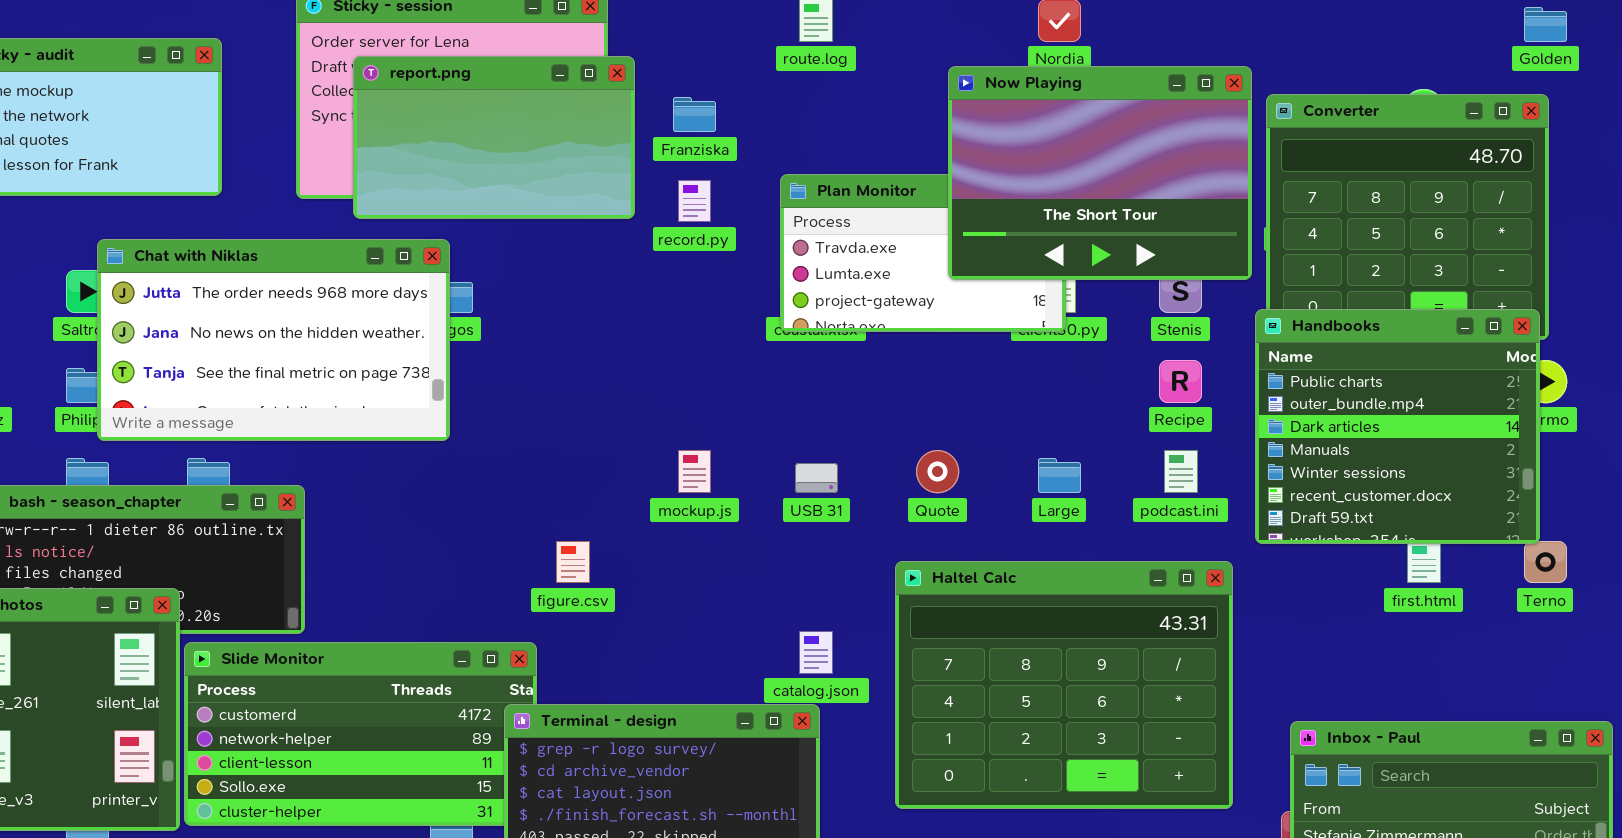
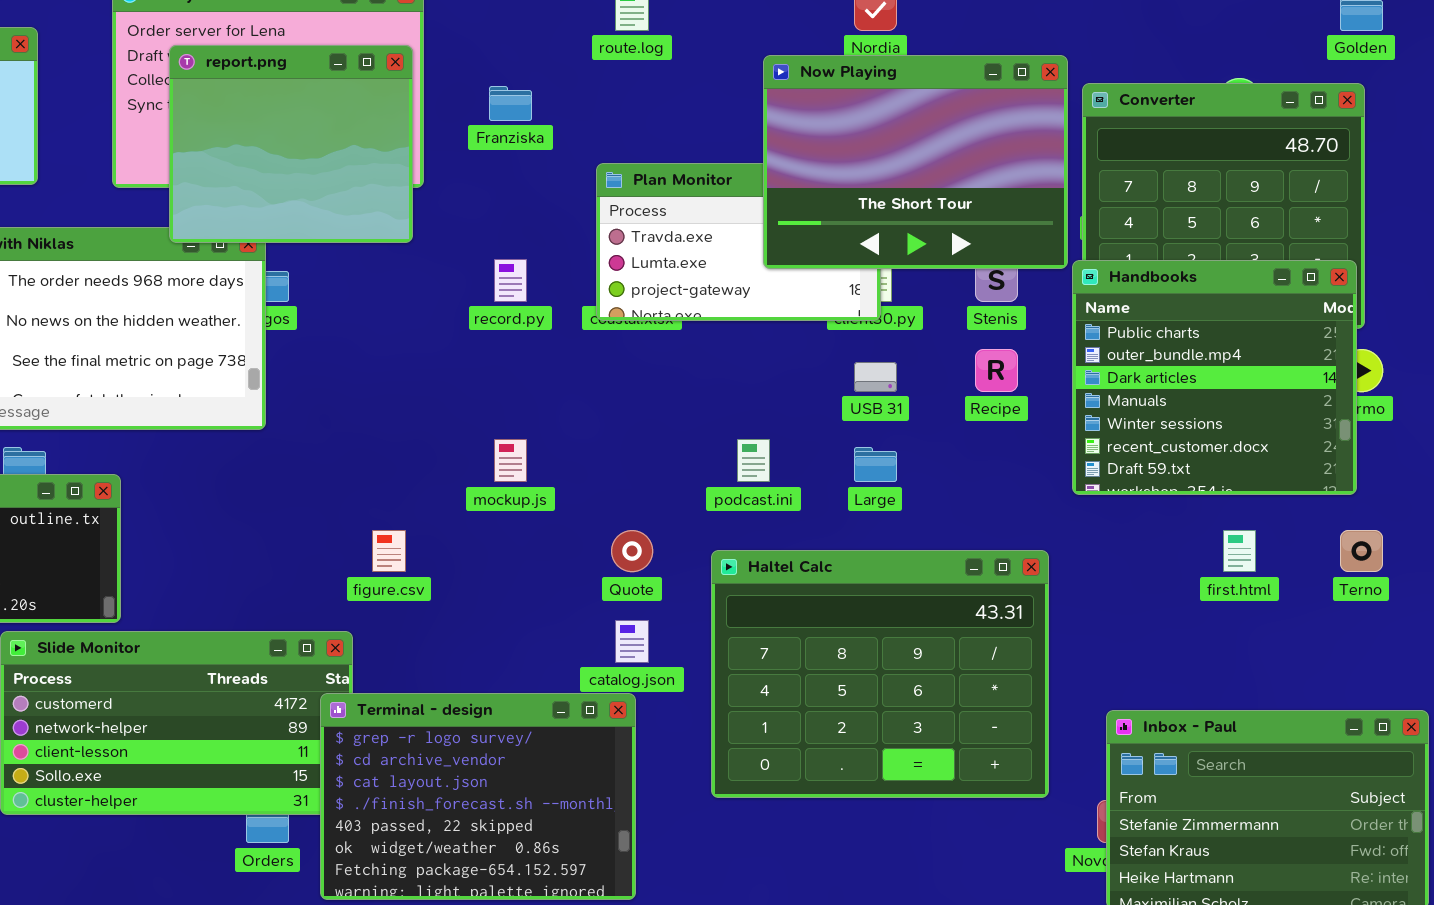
report.png: [353,56,635,219] -> [169,45,413,243], resized
record.py: [678,180,711,222] -> [494,259,527,302], moved
Handbooks: [1255,309,1540,544] -> [1072,260,1357,495], moved
Quote: [916,450,959,493] -> [611,530,653,572], moved
podcast.ini: [1164,450,1198,493] -> [737,439,770,482], moved
USB 31: [795,463,838,493] -> [854,362,897,392], moved

